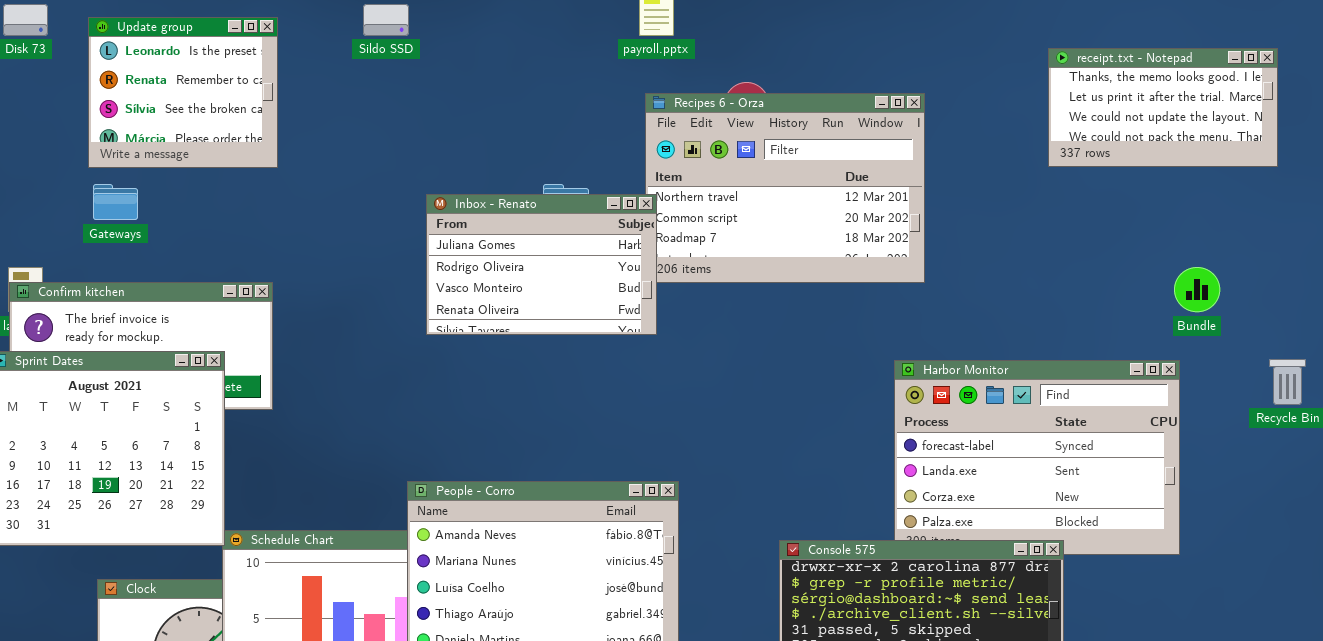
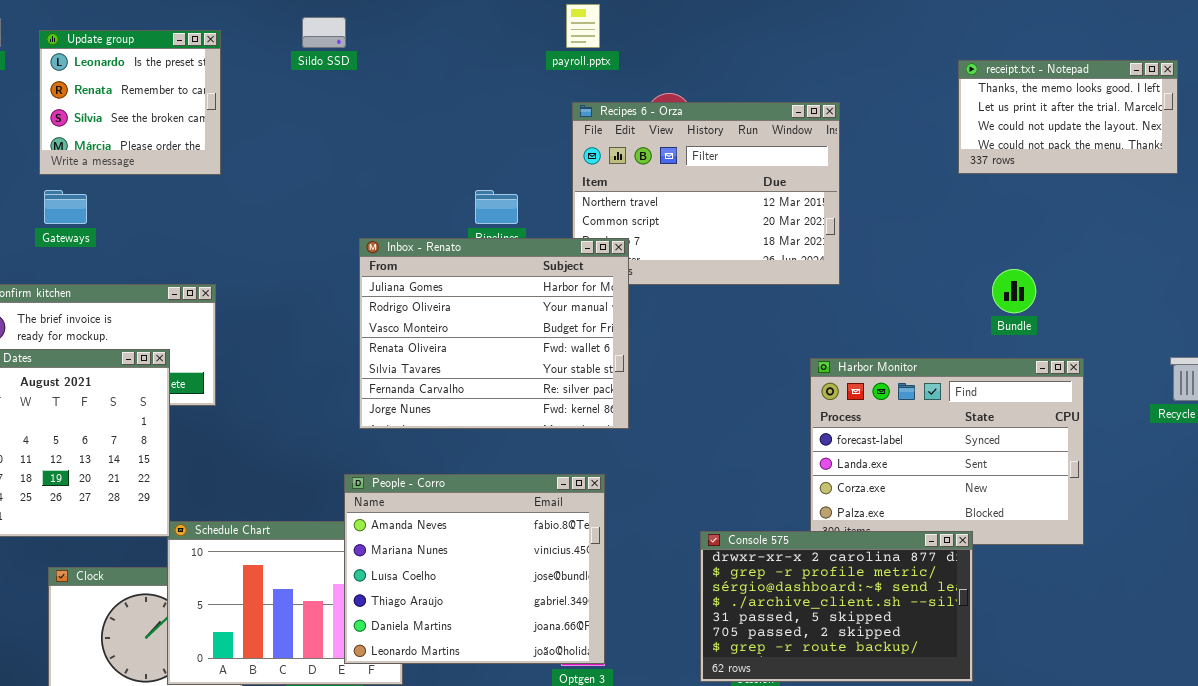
Inbox - Renato: [426,194,657,335] -> [359,238,629,429], moved, resized
Bundle: [1174,267,1220,312] -> [992,269,1036,313], moved

